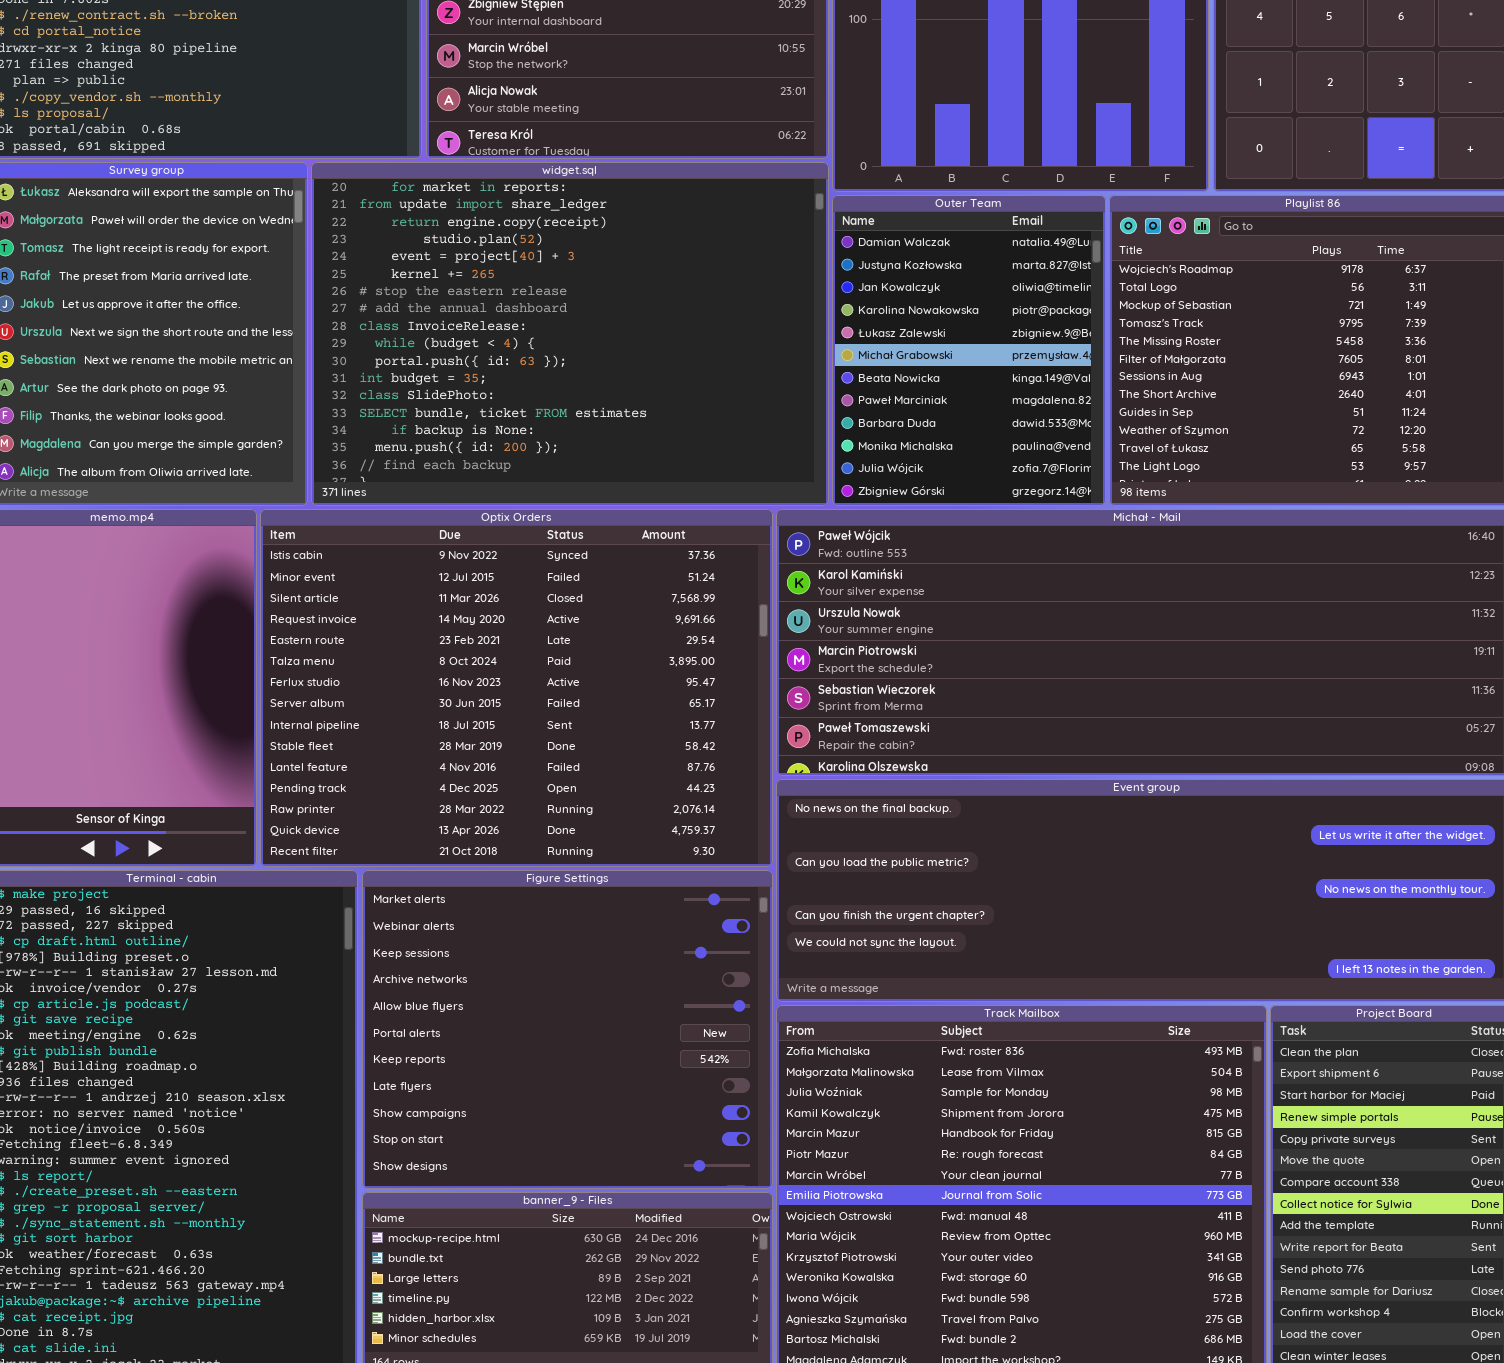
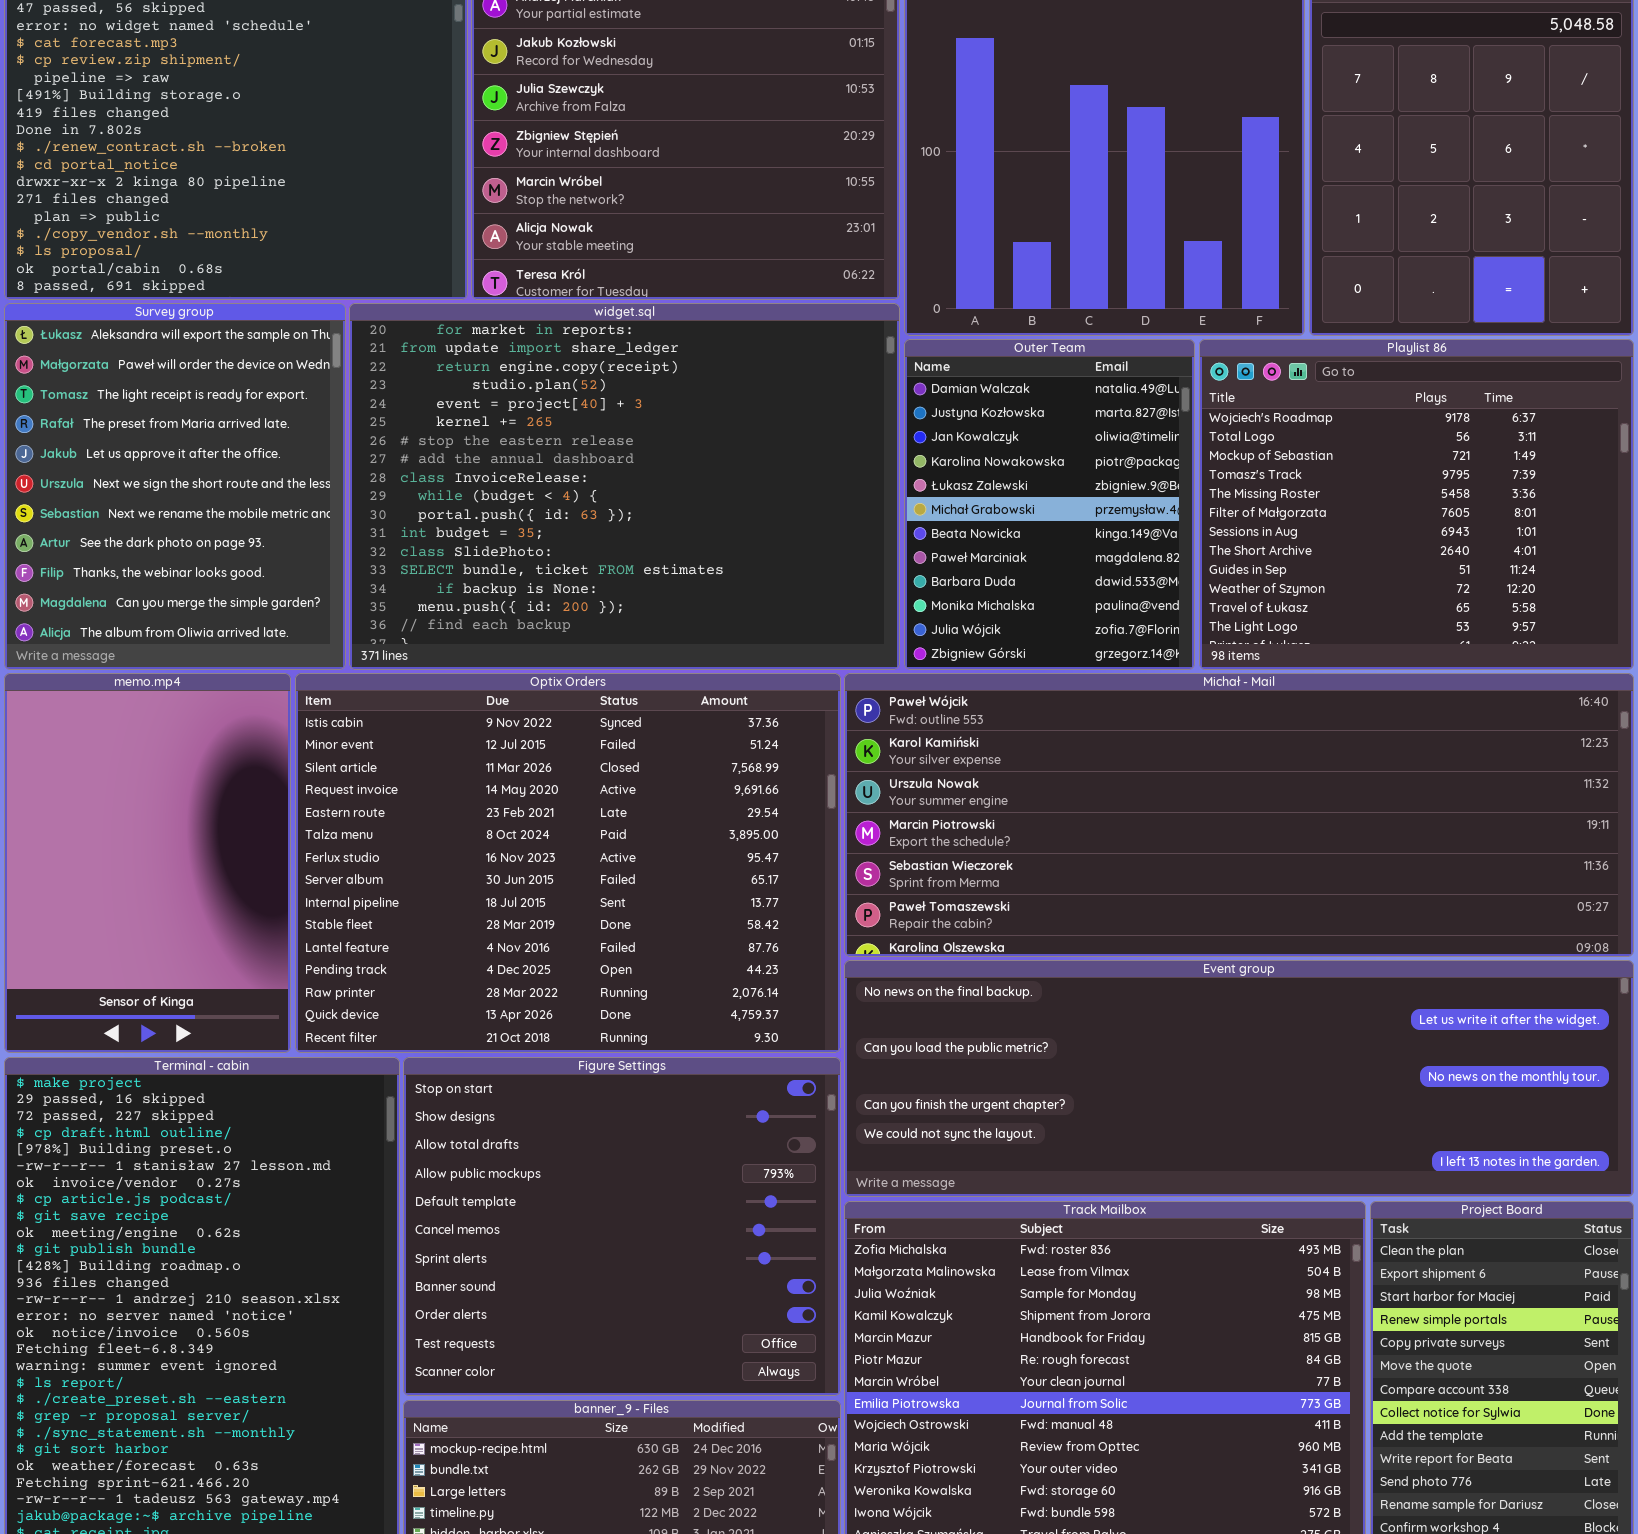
Figure Settings: [362,870,773,1189] -> [403,1057,841,1396], scrolled down 9 rows

